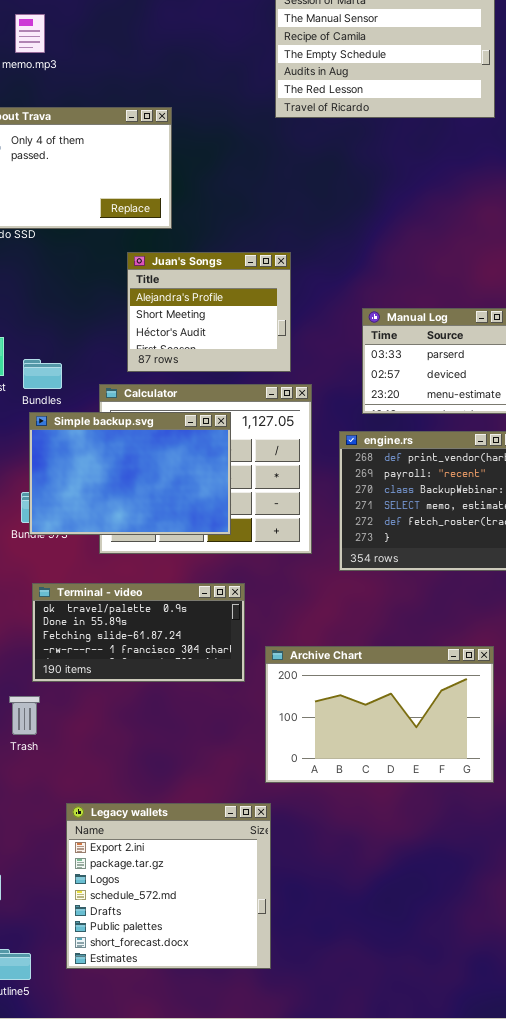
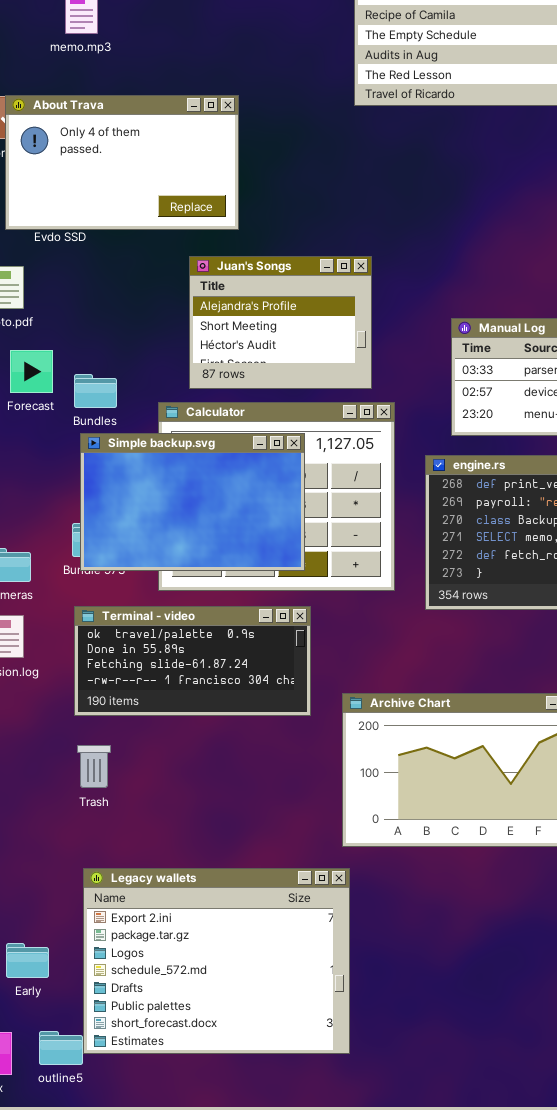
Terminal - video: [32,583,245,682] -> [74,606,311,716], moved
Trash: [9,696,40,735] -> [77,745,111,788], moved
Legacy wallets: [66,803,271,969] -> [83,868,350,1054], resized

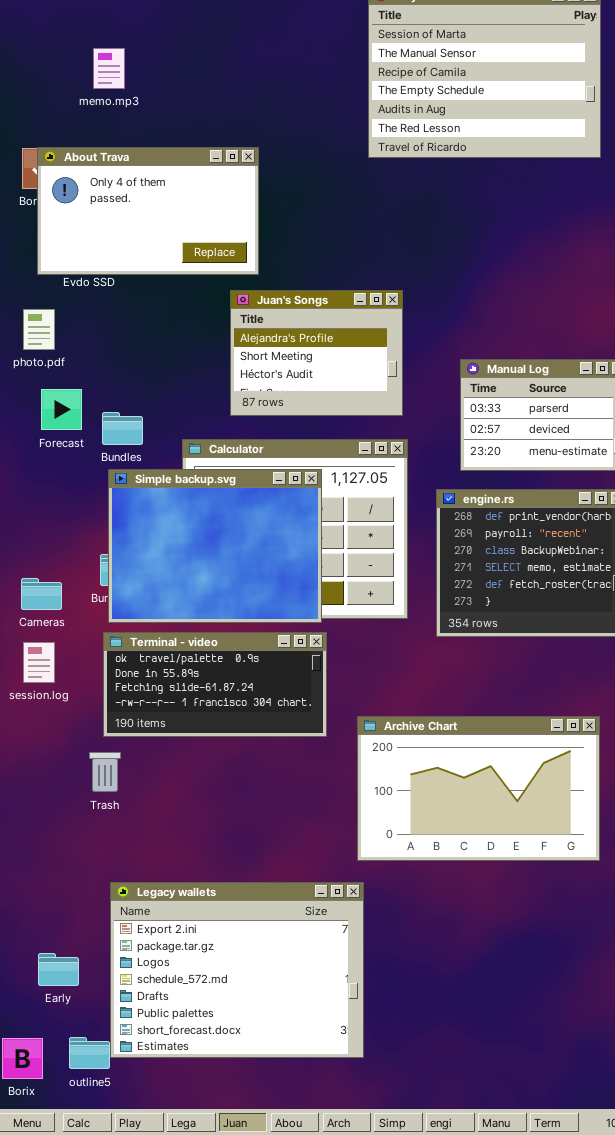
Juan's Songs: [189,256,372,389] -> [230,290,403,416], moved
Simple backup.svg: [80,433,305,571] -> [108,469,322,623], resized
Trash: [77,745,111,788] -> [89,752,121,792], moved

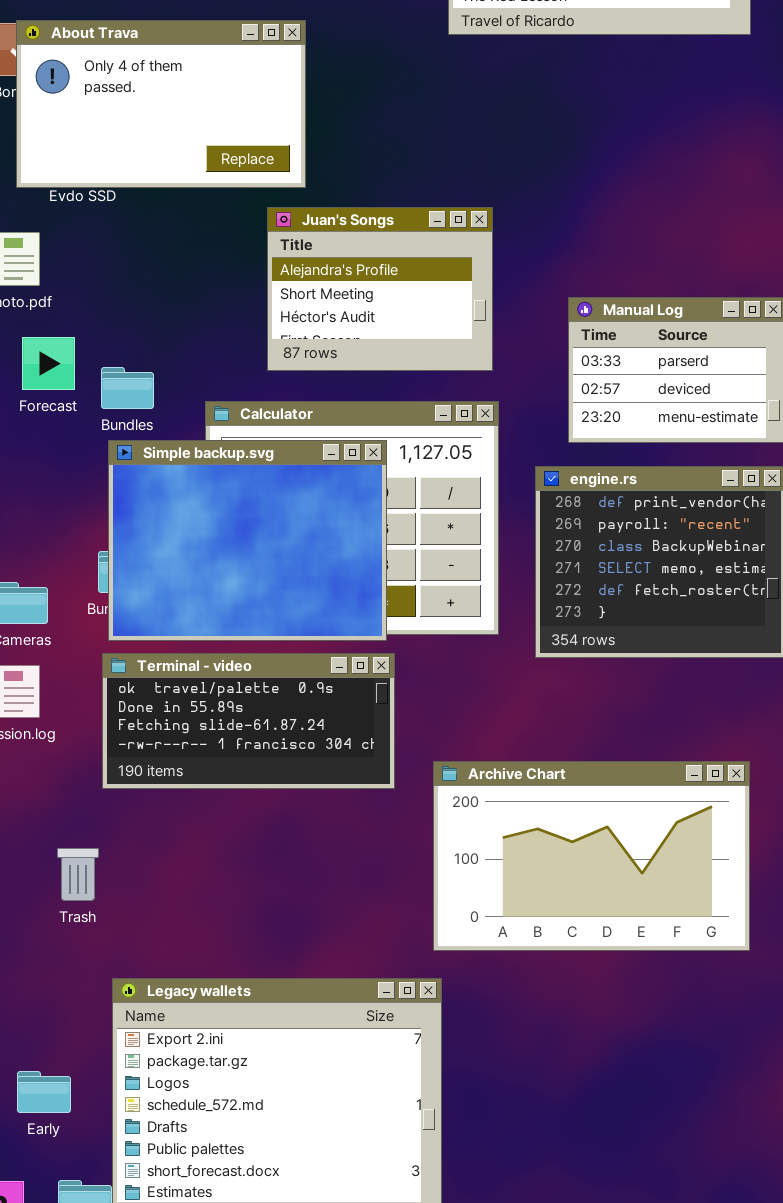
Trash: [89,752,121,792] -> [57,848,99,901], moved

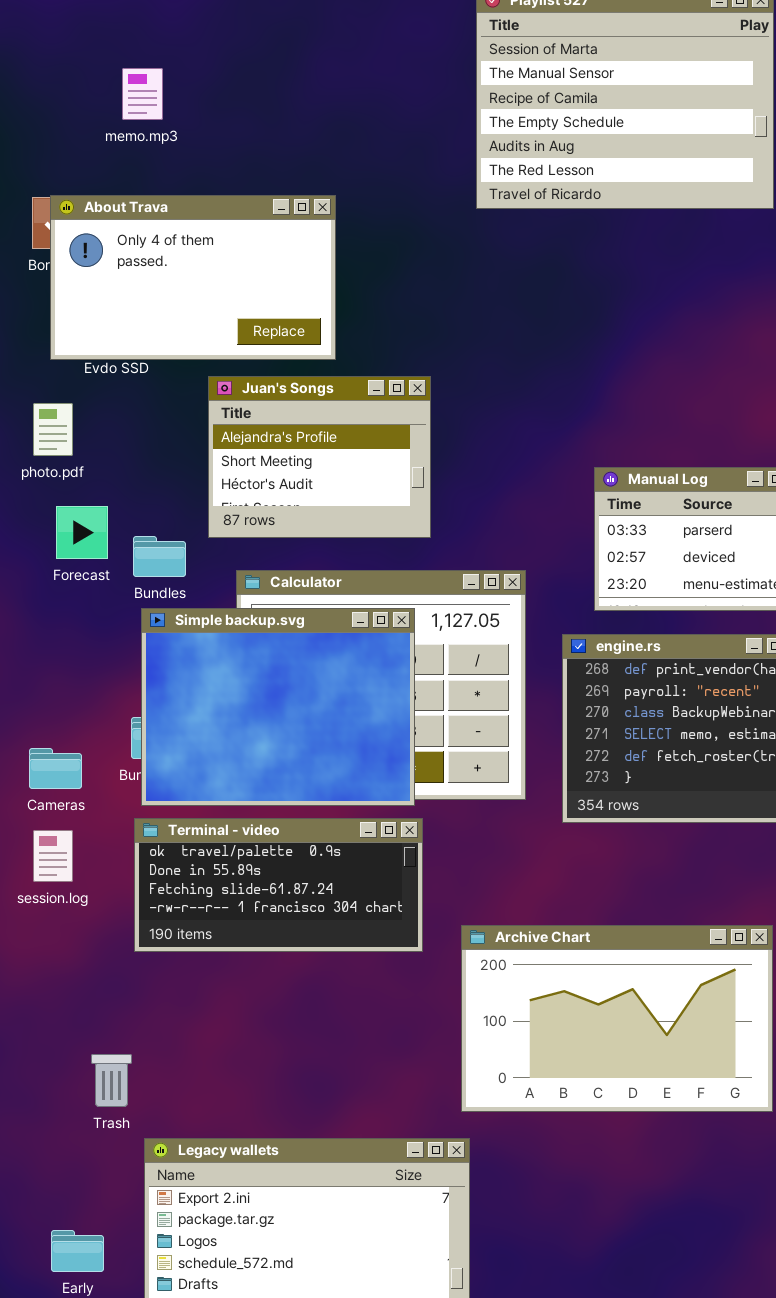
Juan's Songs: [267,207,493,371] -> [208,376,431,538], moved
Trash: [57,848,99,901] -> [91,1054,132,1107], moved

